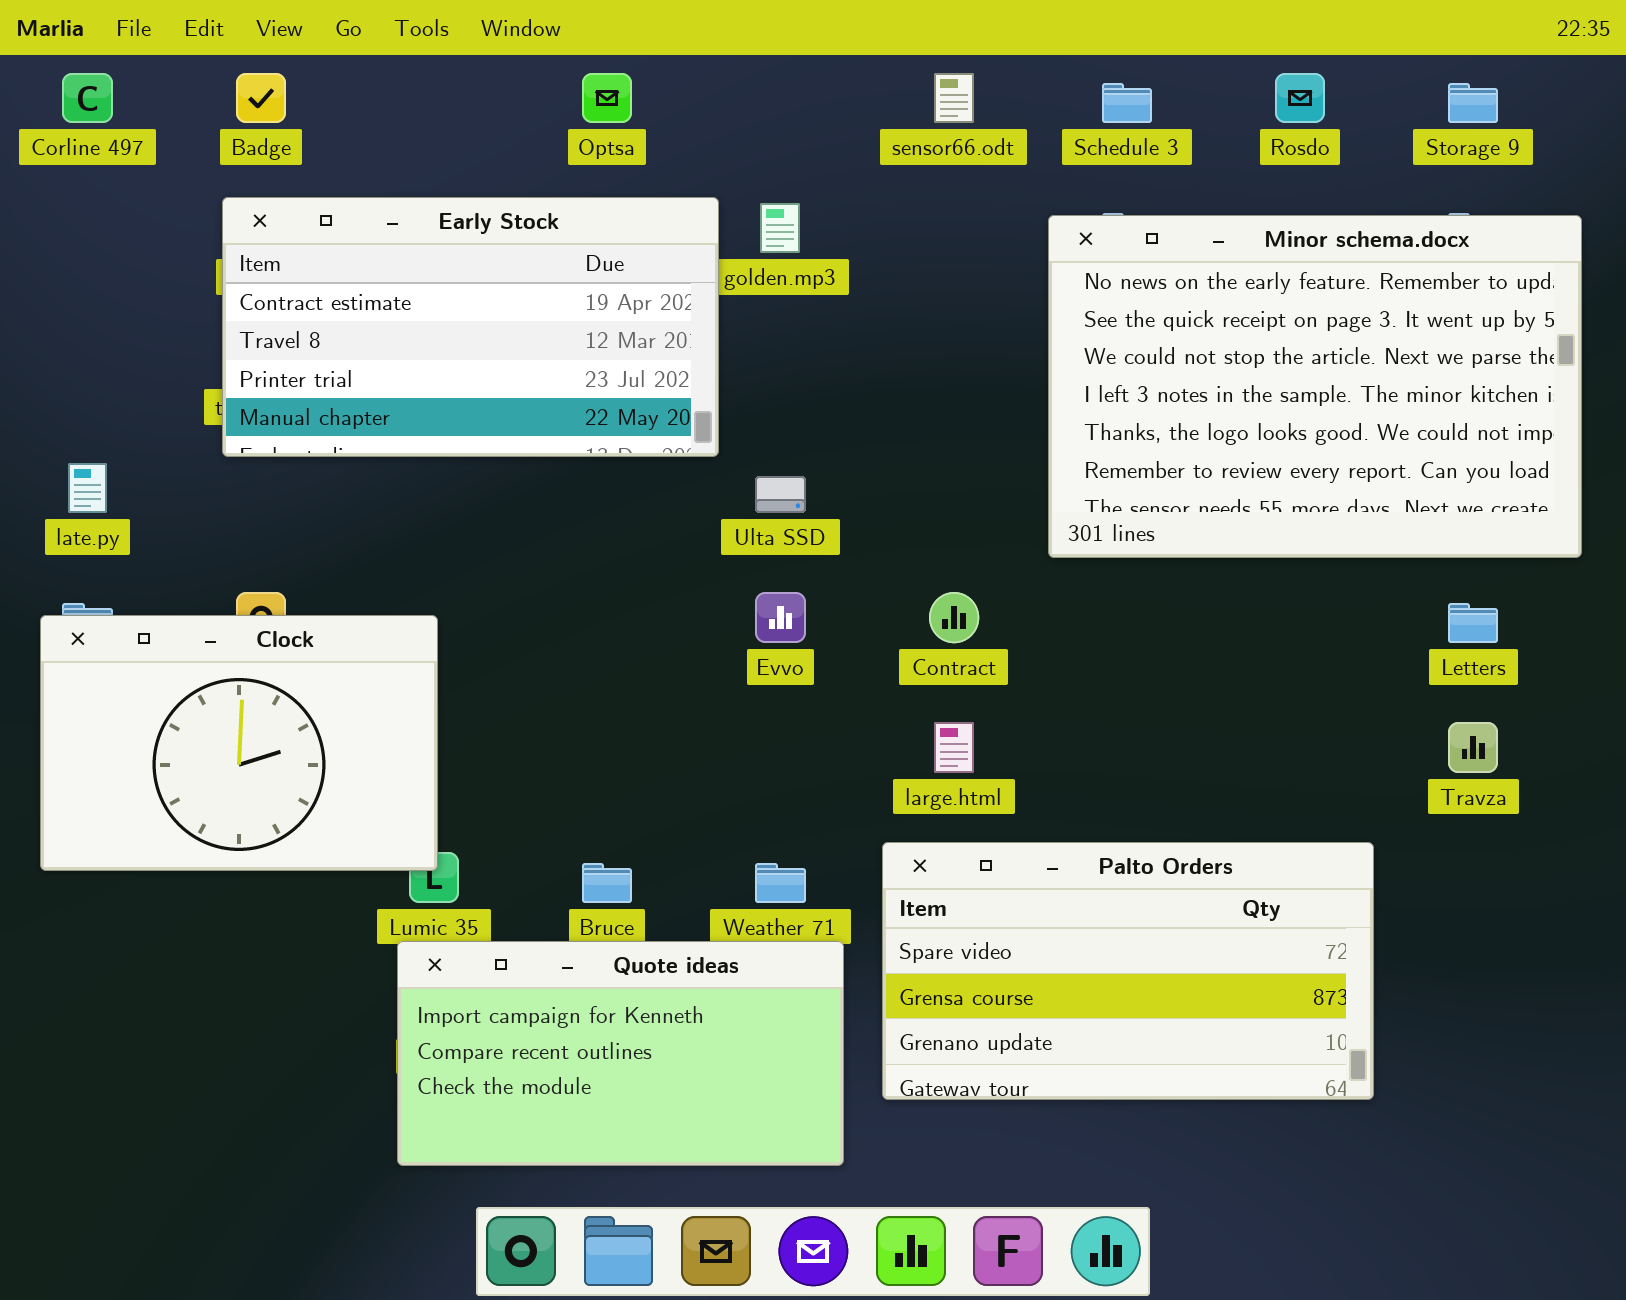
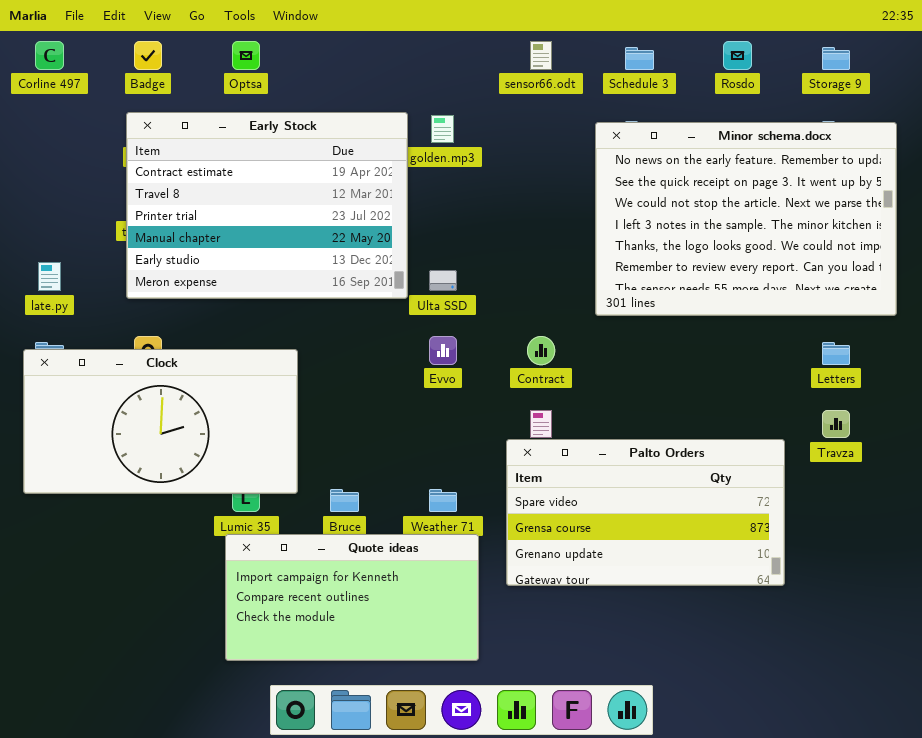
Optsa: [582,73,632,123] -> [232,41,260,70], moved
Early Stock: [222,197,719,457] -> [126,112,408,299], resized
Clock: [40,615,438,871] -> [23,349,298,494], resized
Palto Orders: [882,842,1374,1100] -> [506,439,785,586], moved

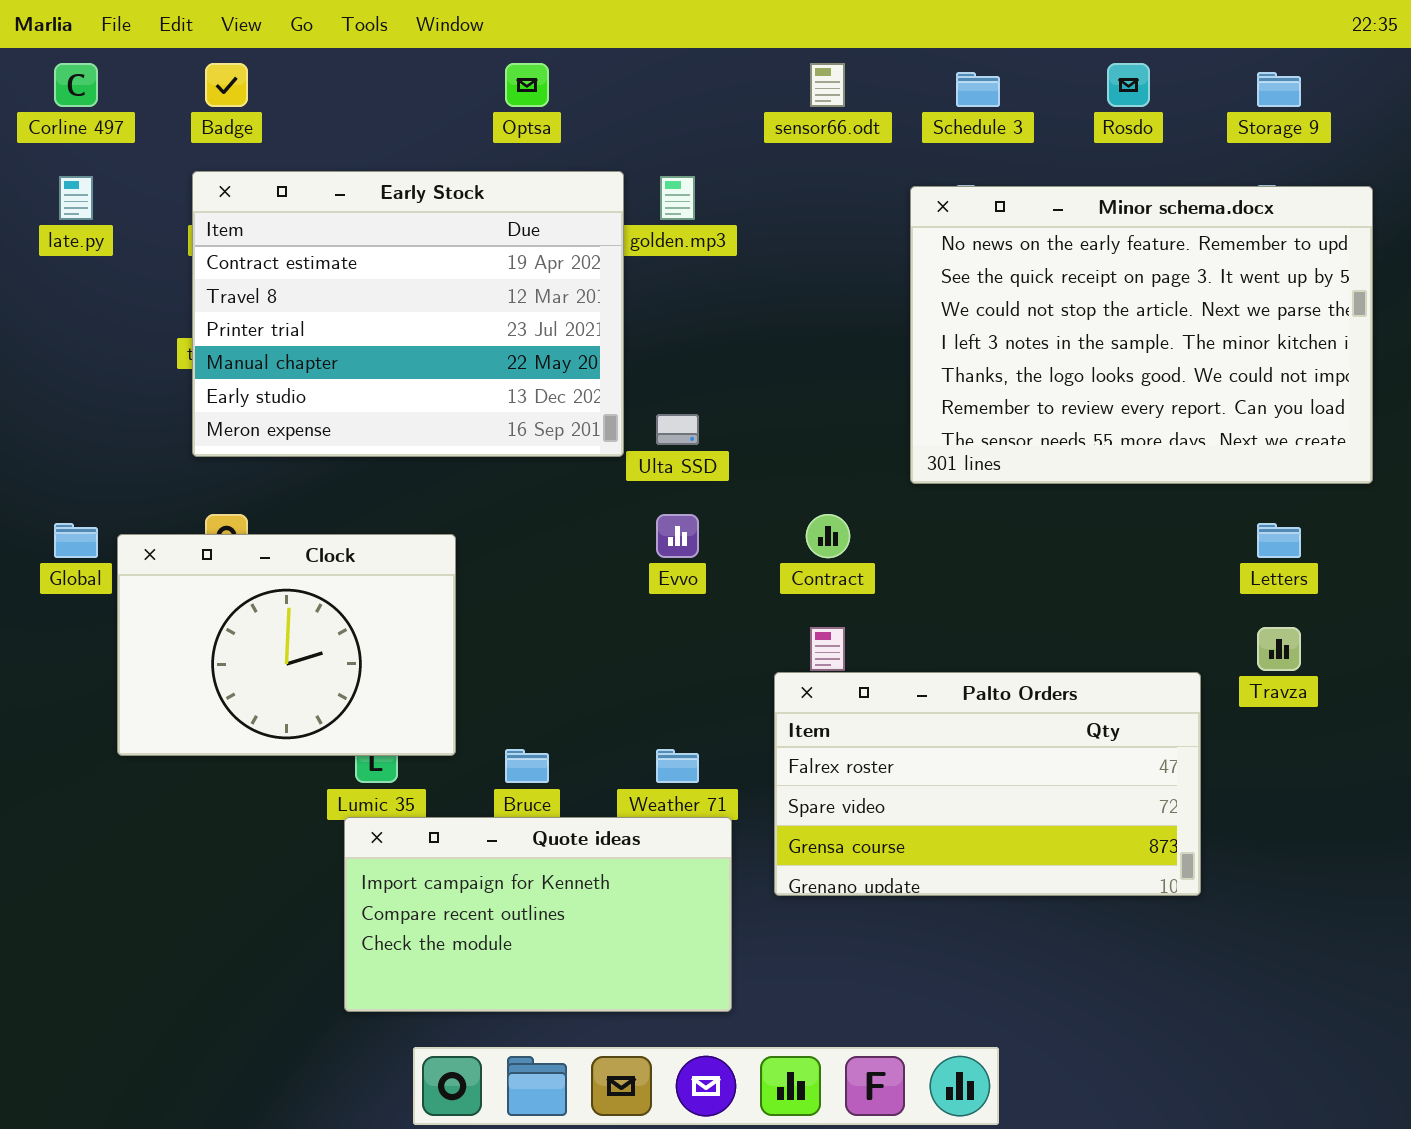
Optsa: [232,41,260,70] -> [505,63,549,107], moved
late.py: [38,262,61,291] -> [59,176,93,220], moved
Clock: [23,349,298,494] -> [117,534,456,756], resized
Palto Orders: [506,439,785,586] -> [774,672,1201,896], scrolled up 1 row

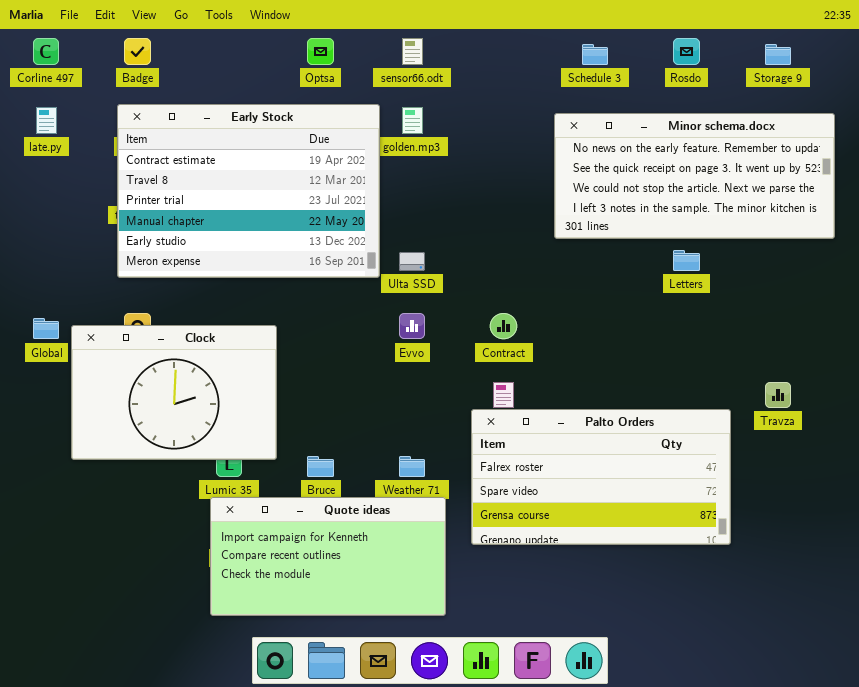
sensor66.odt: [810,63,845,107] -> [402,38,423,65], moved
Minor schema.docx: [910,186,1373,484] -> [554,113,835,239], resized
Letters: [1257,523,1301,558] -> [673,250,700,271], moved

